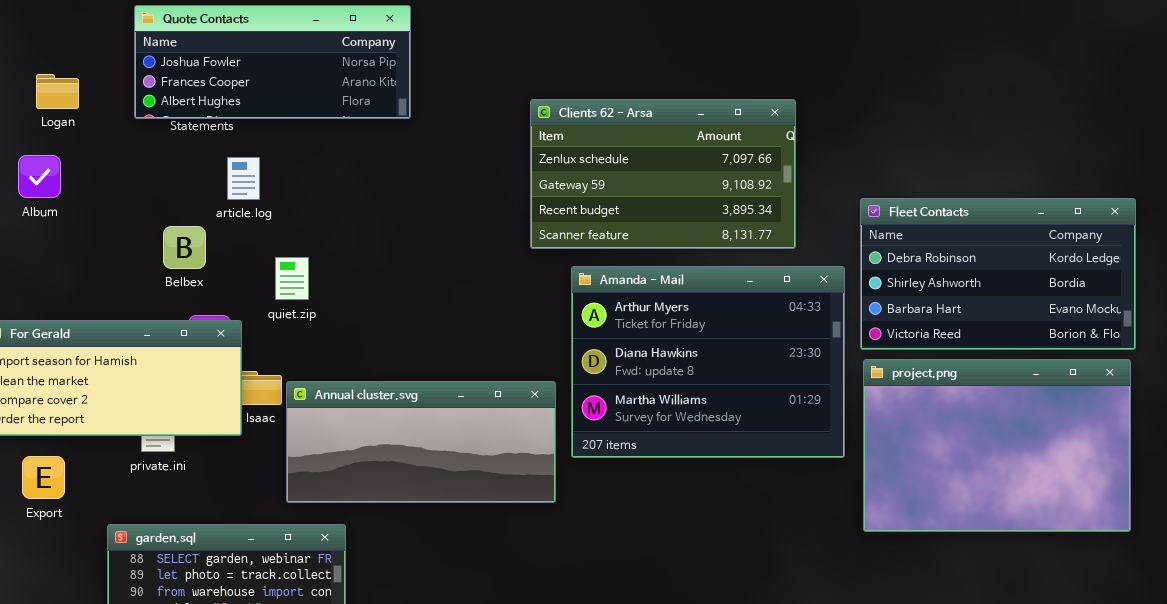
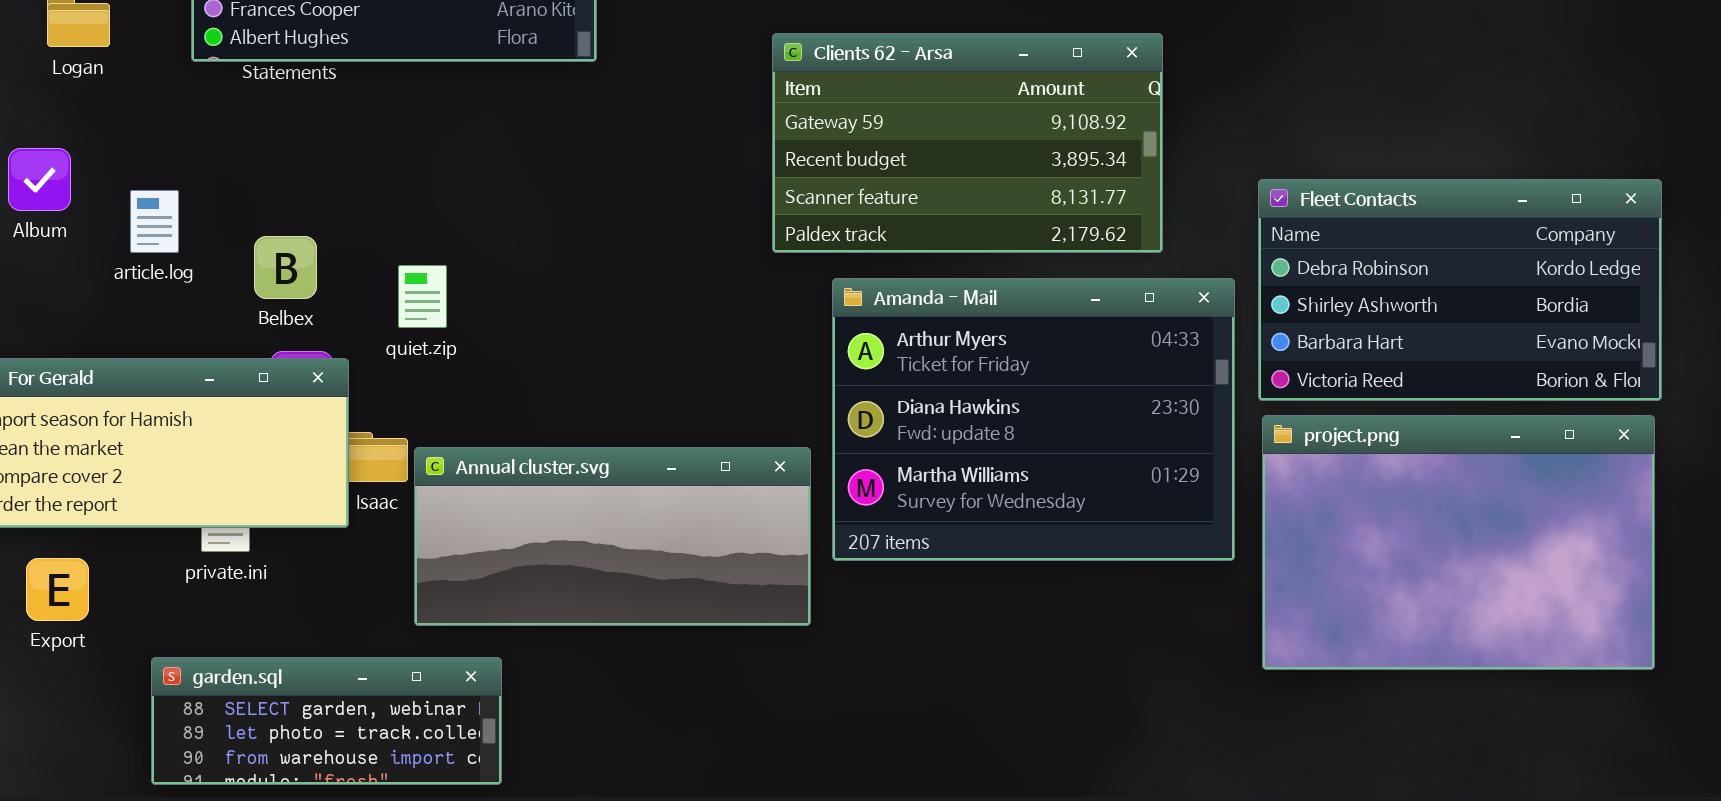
Clients 62 - Arsa: [530,99,796,249] -> [772,33,1163,253], scrolled down 1 row
Album: [18,155,61,198] -> [8,148,71,211], moved
article.log: [227,157,260,200] -> [130,190,179,253], moved
Belbex: [163,226,206,269] -> [254,236,317,299], moved

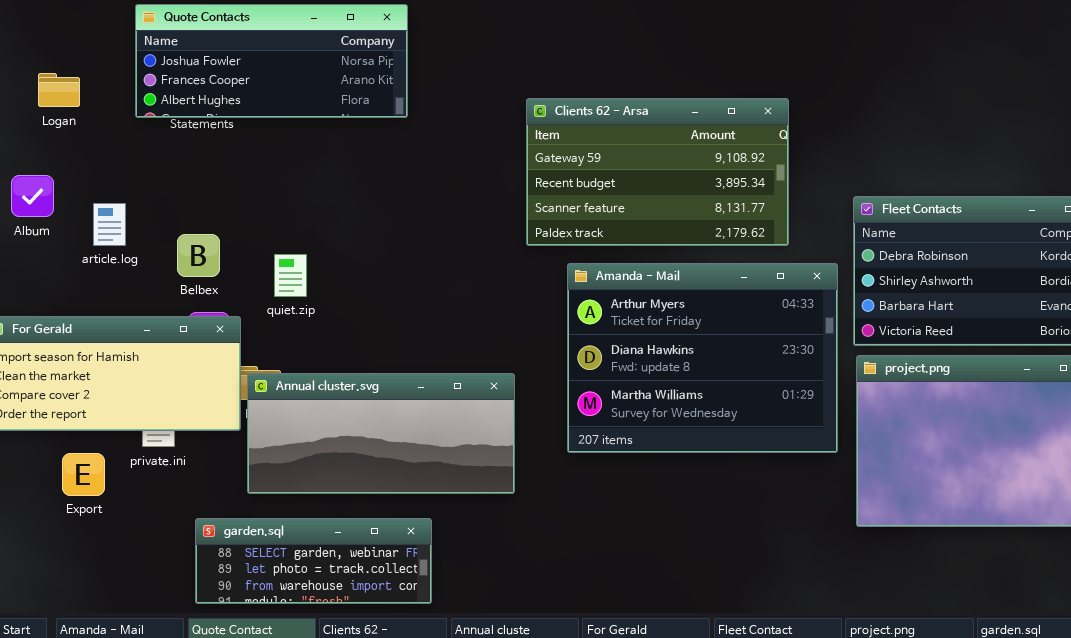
Annual cluster.svg: [414,447,811,626] -> [247,373,515,494], moved
Export: [26,558,89,621] -> [62,453,105,496], moved
garden.sql: [151,657,502,785] -> [195,518,432,604], moved

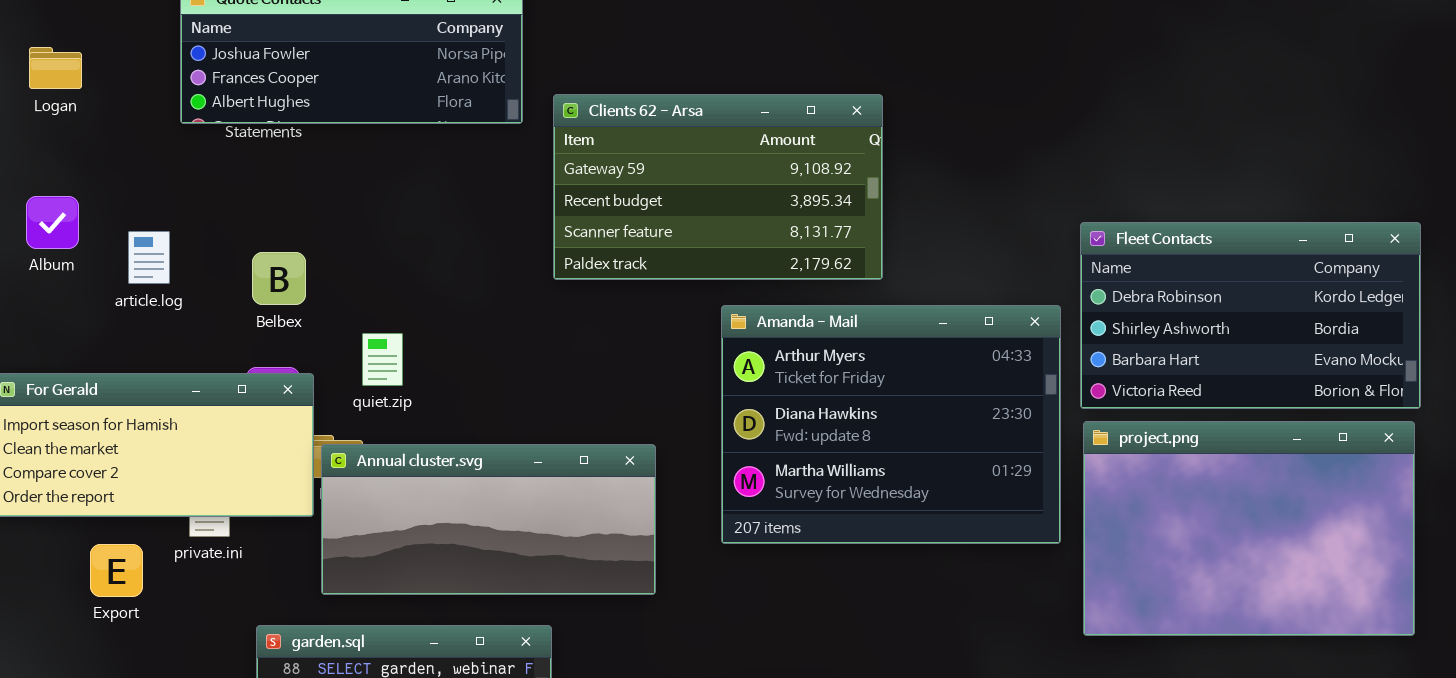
Logan: [38,73,80,107] -> [29,47,82,89], moved
Clients 62 - Arsa: [526,98,789,246] -> [553,94,883,280], moved
Belbex: [177,234,220,277] -> [252,252,306,305], moved
quiet.zip: [274,254,307,297] -> [362,333,403,386], moved

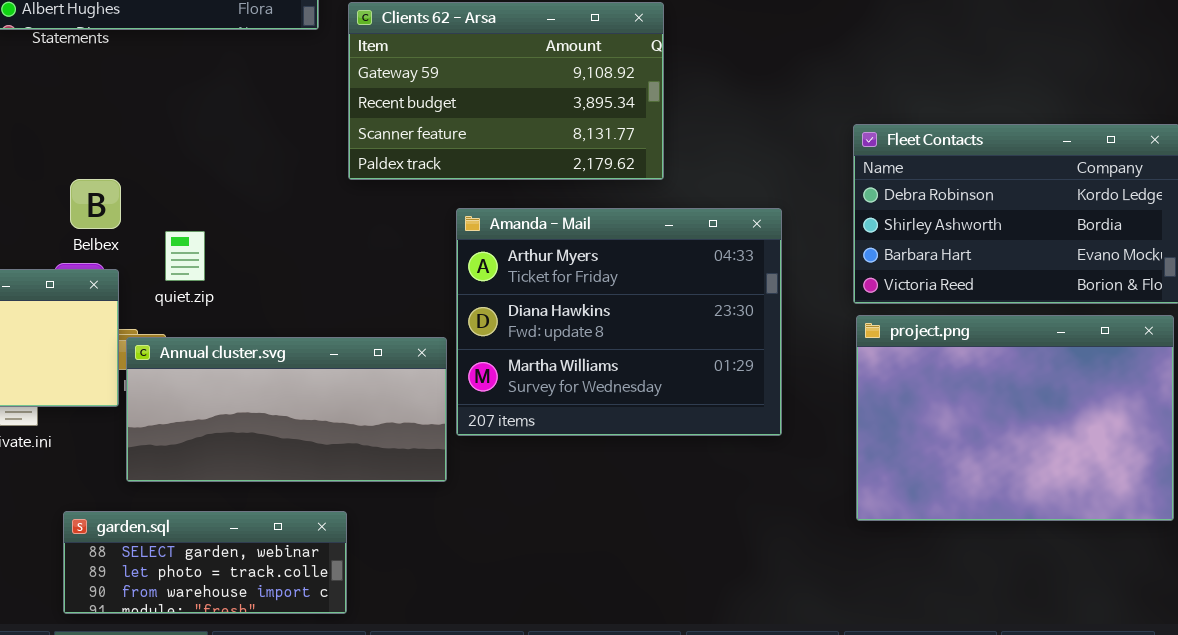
Belbex: [252,252,306,305] -> [70,179,121,229], moved
Amanda - Mail: [721,305,1061,544] -> [456,208,782,436], moved

